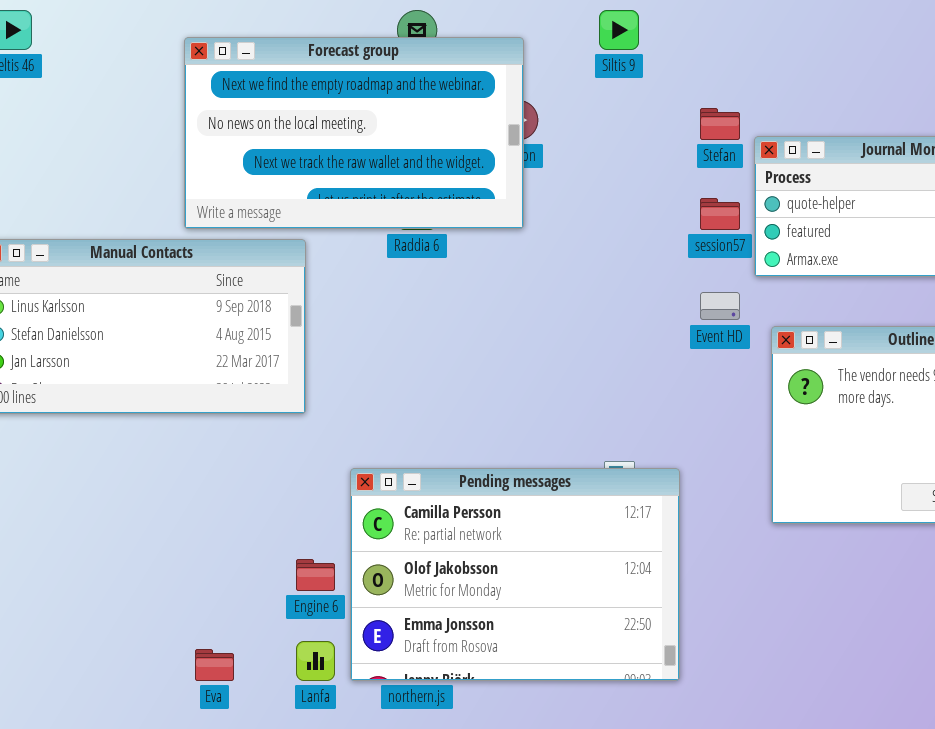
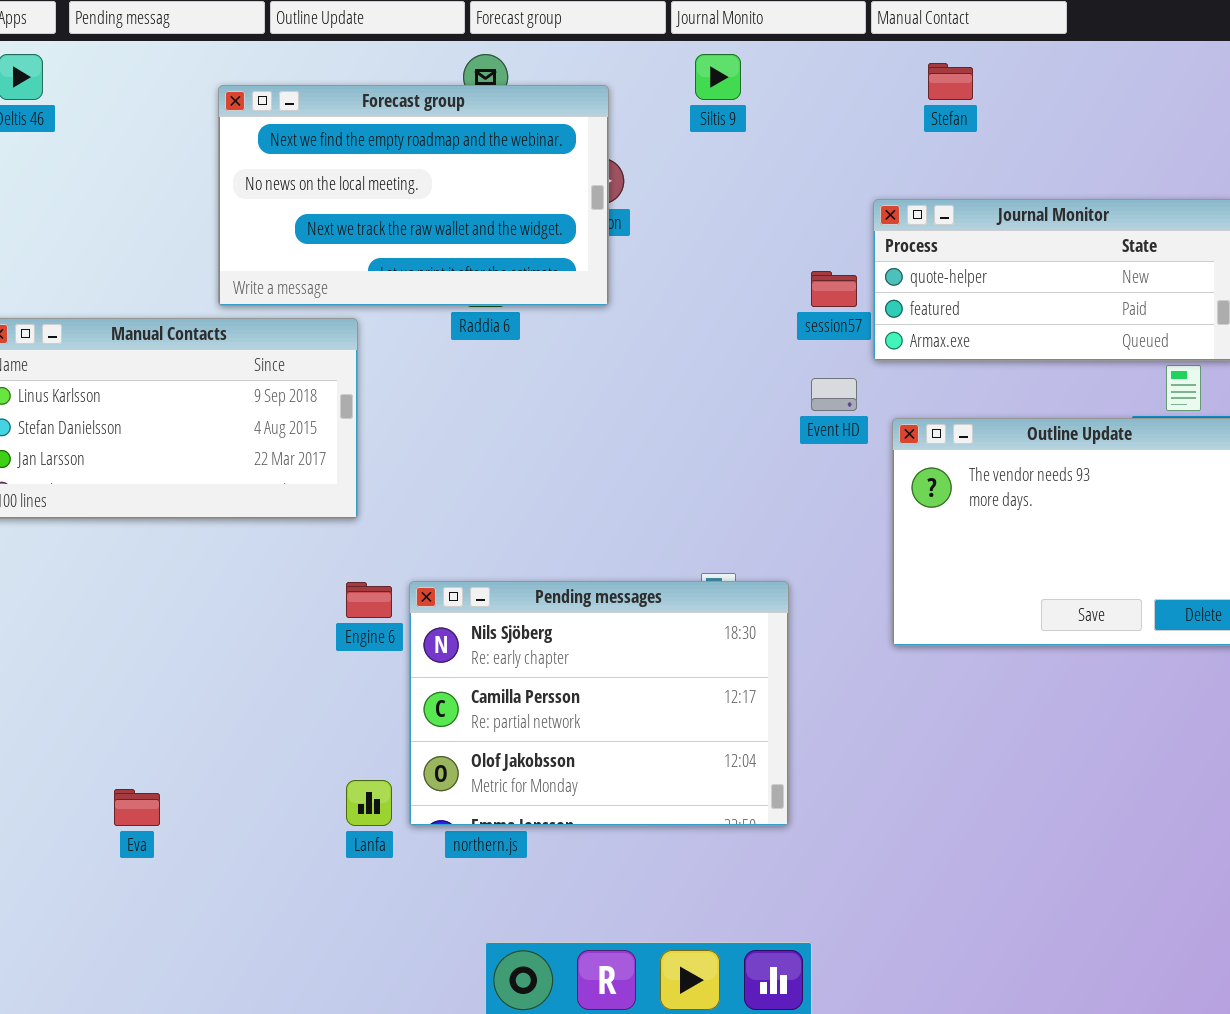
Stefan: [700,108,740,140] -> [928,63,973,100], moved
Pending messages: [350,468,680,681] -> [409,581,789,826], scrolled up 1 row
Engine 6: [296,559,335,591] -> [346,582,392,618], moved
Eva: [195,649,234,681] -> [114,789,160,826], moved

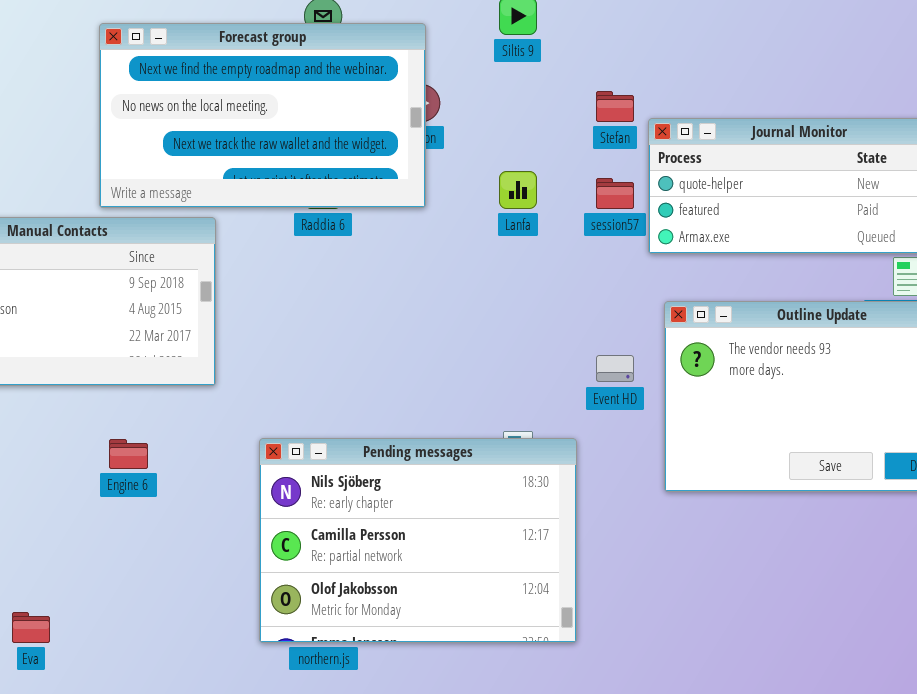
Stefan: [928,63,973,100] -> [596,91,634,122], moved
Event HD: [811,378,857,411] -> [596,355,634,382], moved
Engine 6: [346,582,392,618] -> [109,439,148,469], moved
Lanfa: [346,780,392,826] -> [499,171,537,209], moved

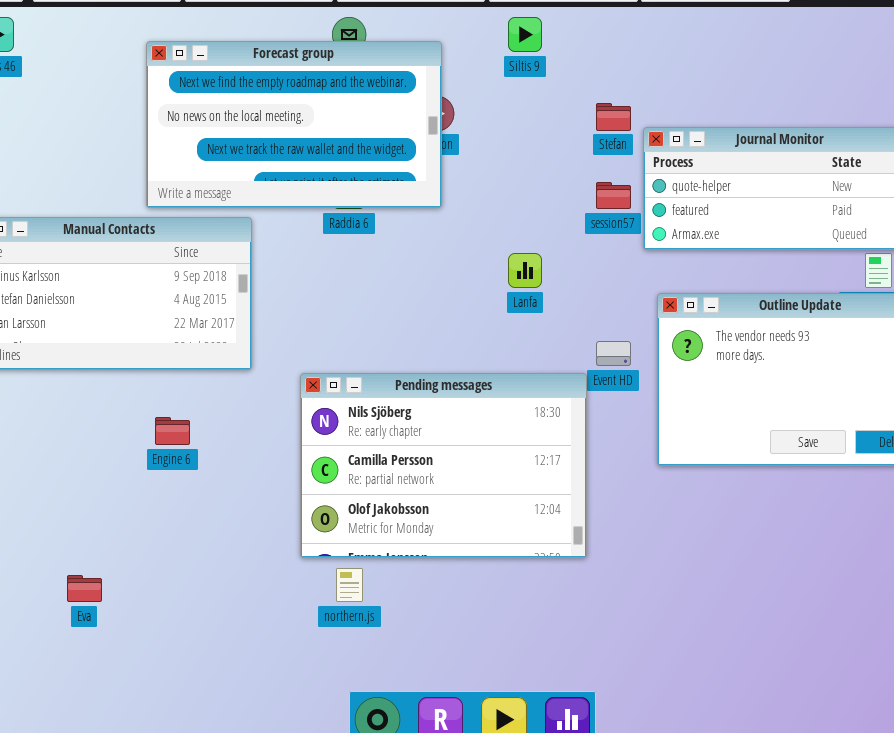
Lanfa: [499,171,537,209] -> [508,253,542,288], moved
Pending messages: [259,438,577,643] -> [300,373,587,558], moved

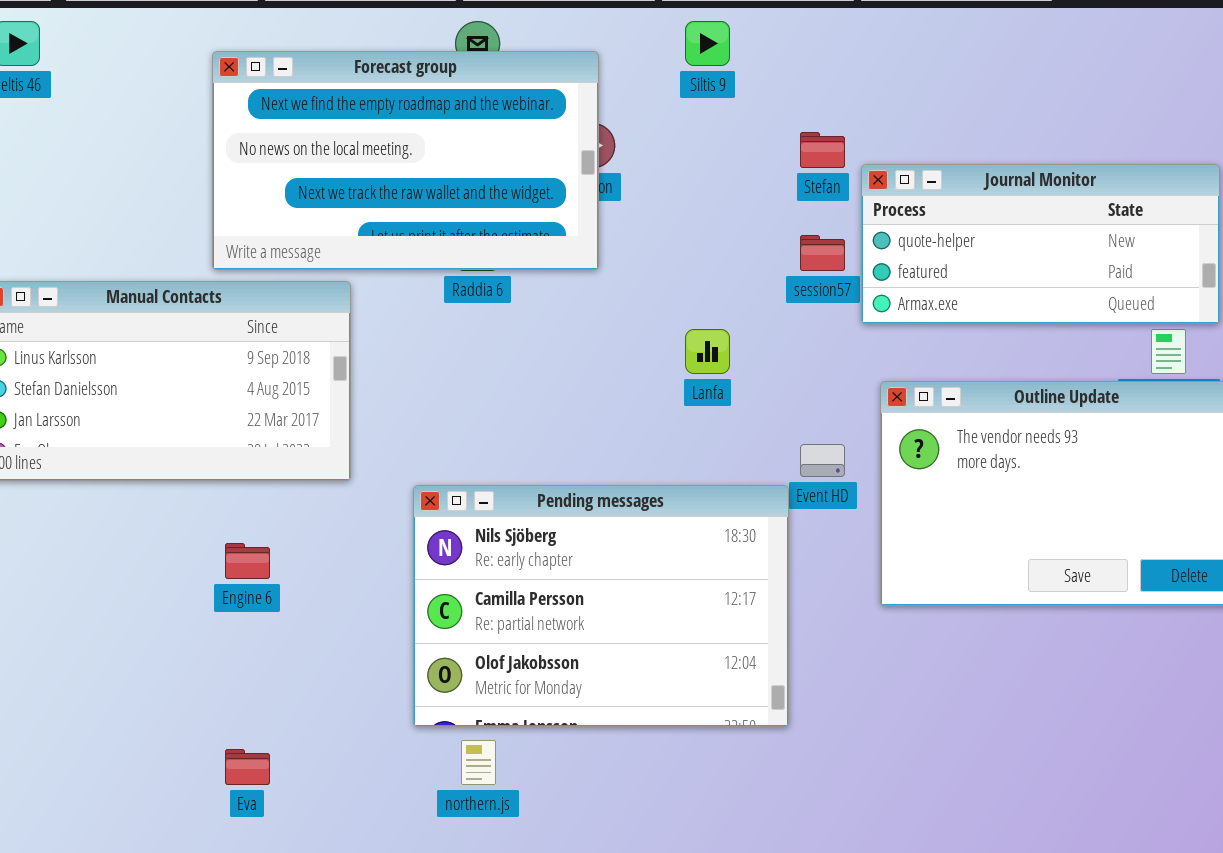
Eva: [67,575,102,602] -> [225,749,270,785], moved

